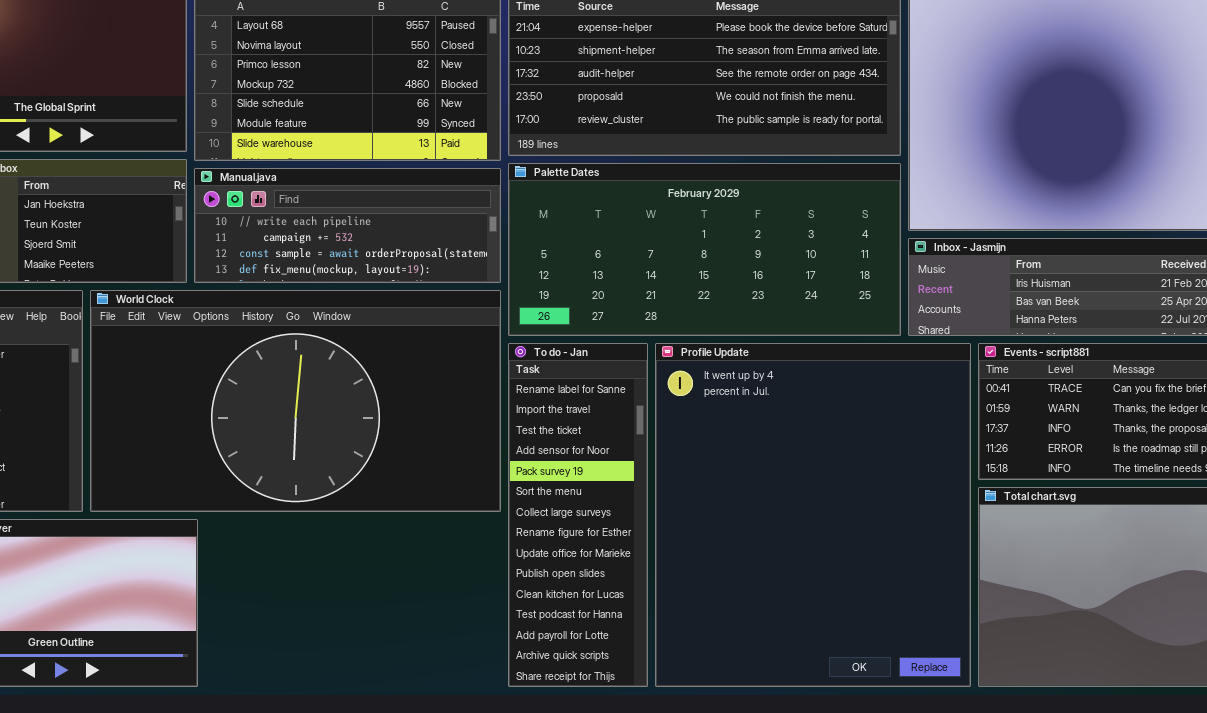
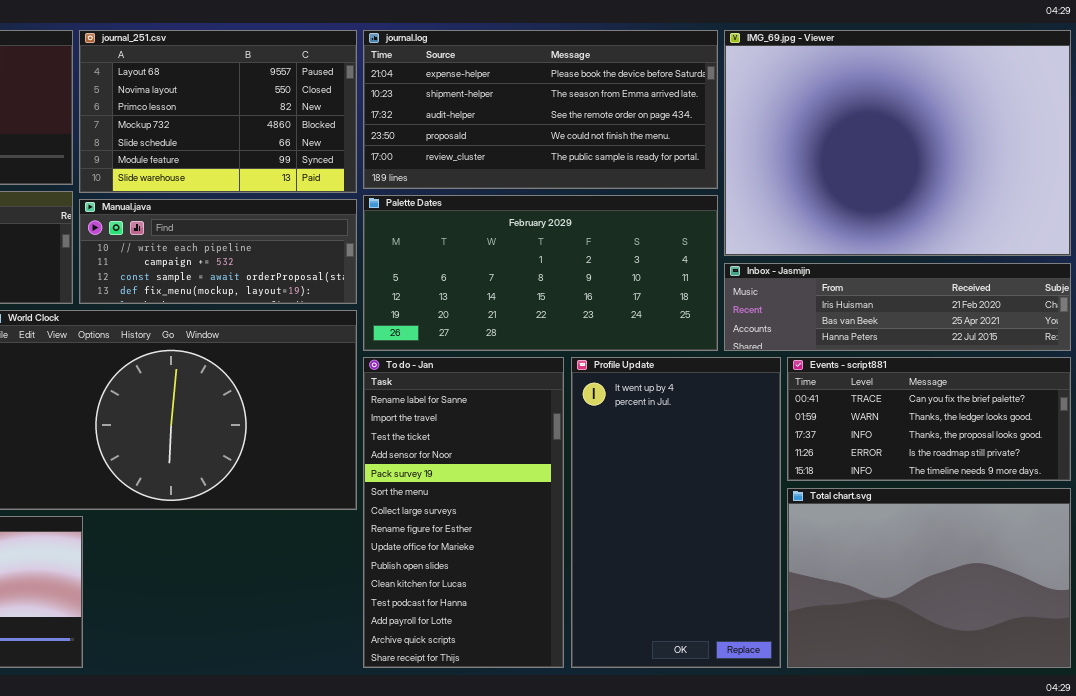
To do - Jan: [508,343,648,687] -> [363,357,564,668], resized
Profile Update: [655,343,971,687] -> [571,357,781,668], resized

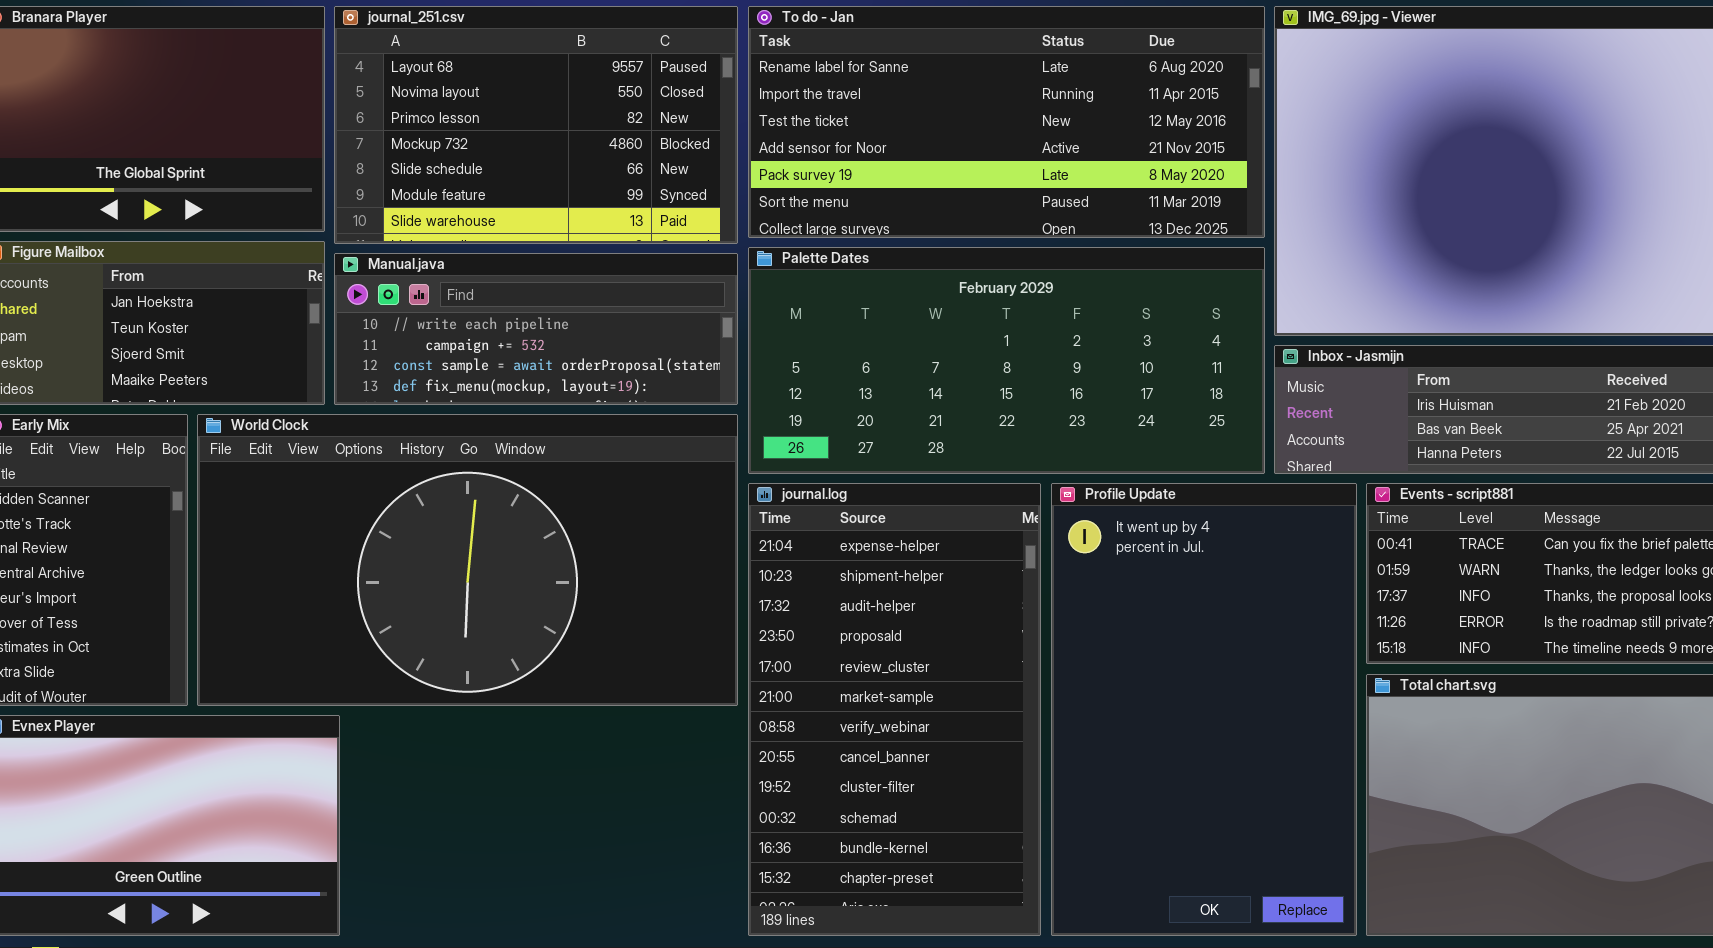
journal.log: [363,30,718,189] -> [748,483,1041,936], moved, resized
To do - Jan: [363,357,564,668] -> [748,6,1265,238], moved, resized

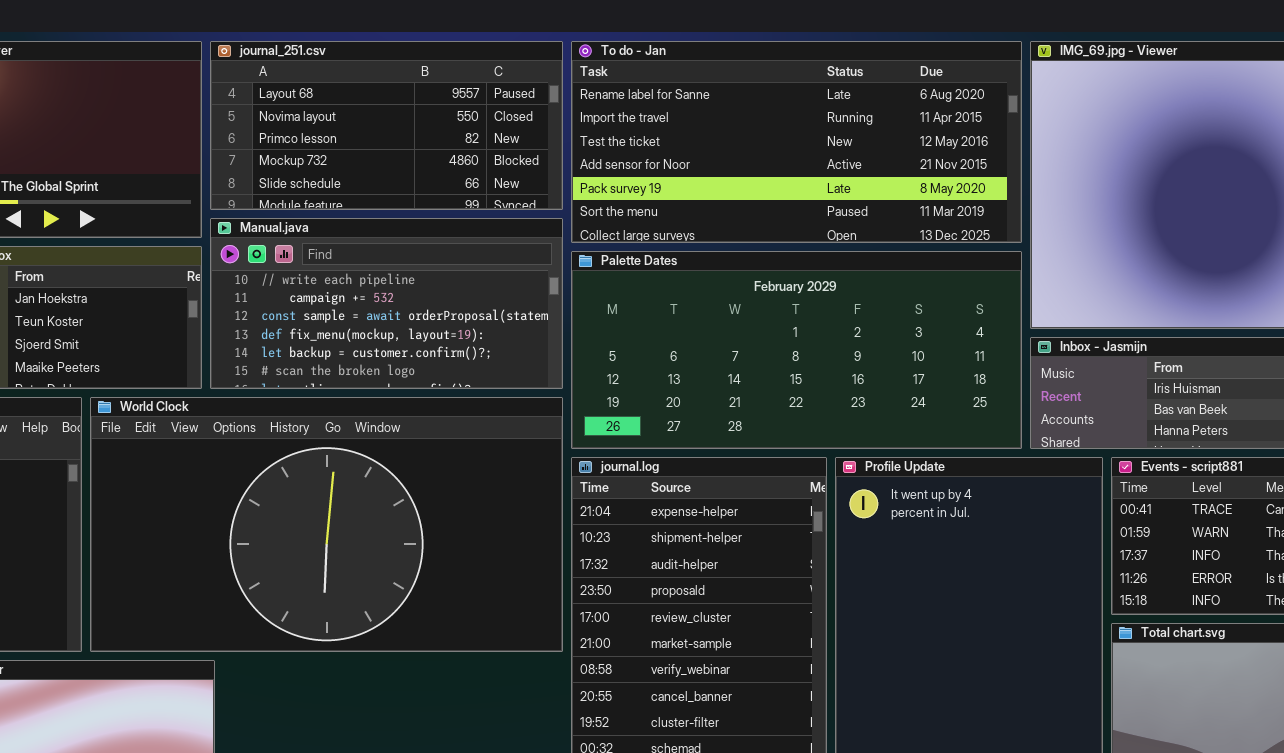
journal_251.csv: [334,6,738,244] -> [210,41,563,210], resized
Manual.java: [334,253,738,405] -> [210,218,563,389], resized

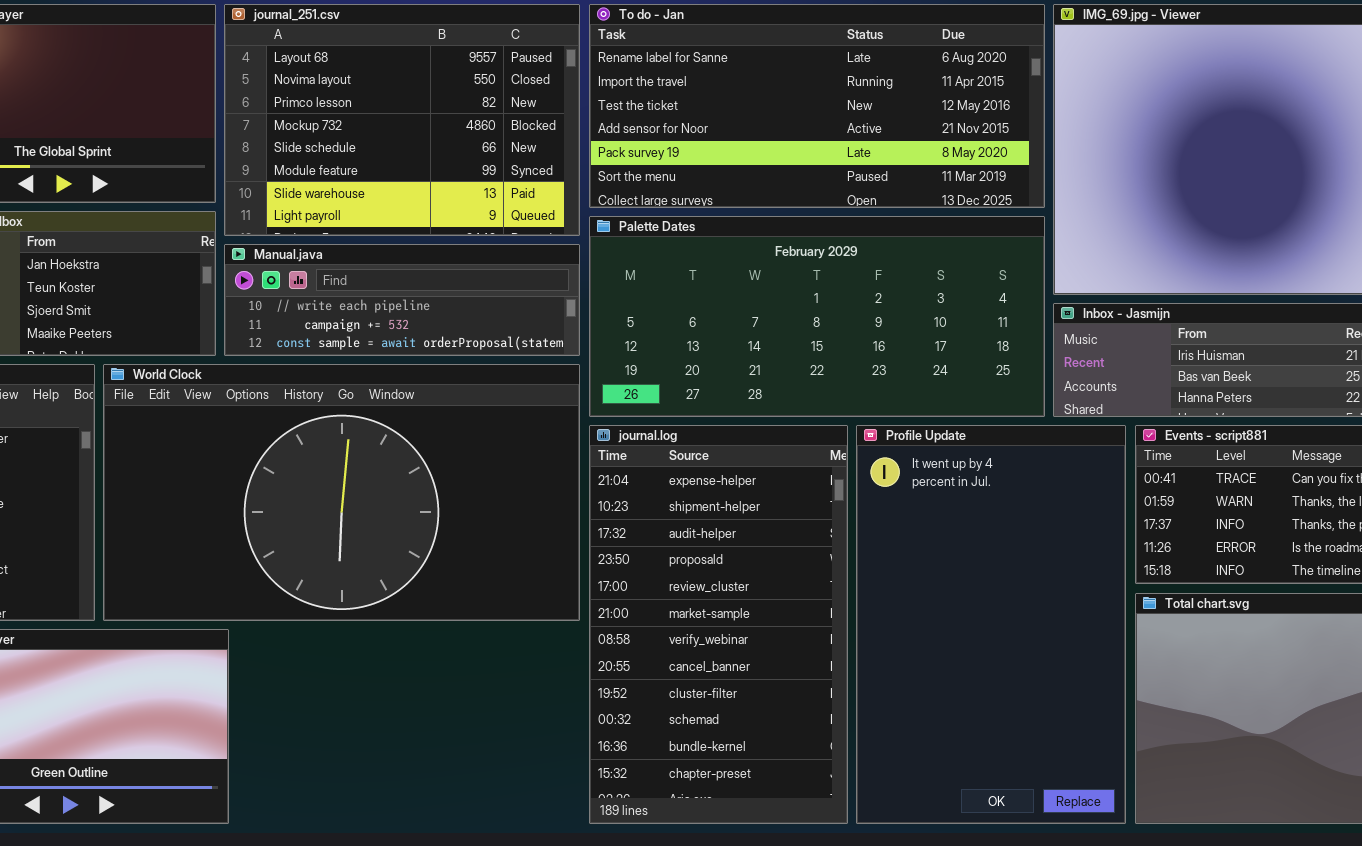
journal_251.csv: [210,41,563,210] -> [224,4,580,236], resized
Manual.java: [210,218,563,389] -> [224,244,580,356], resized

